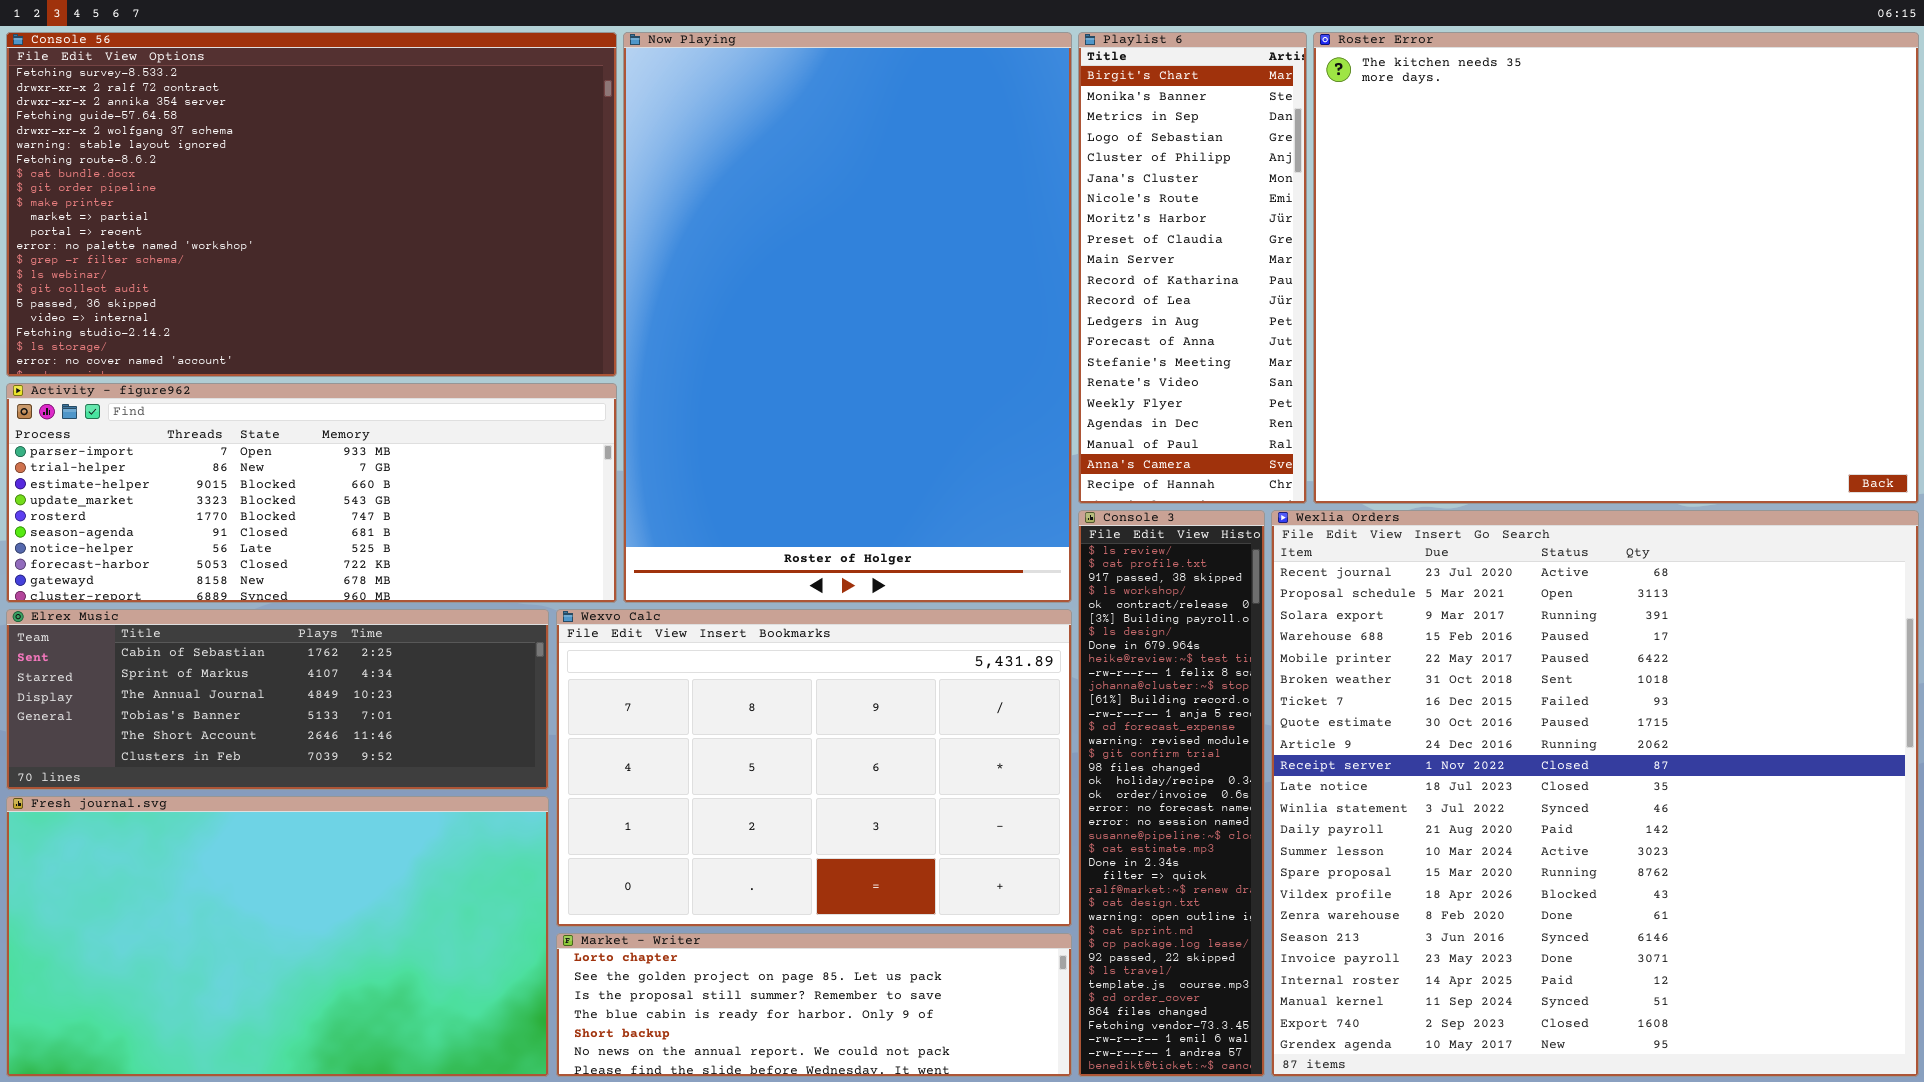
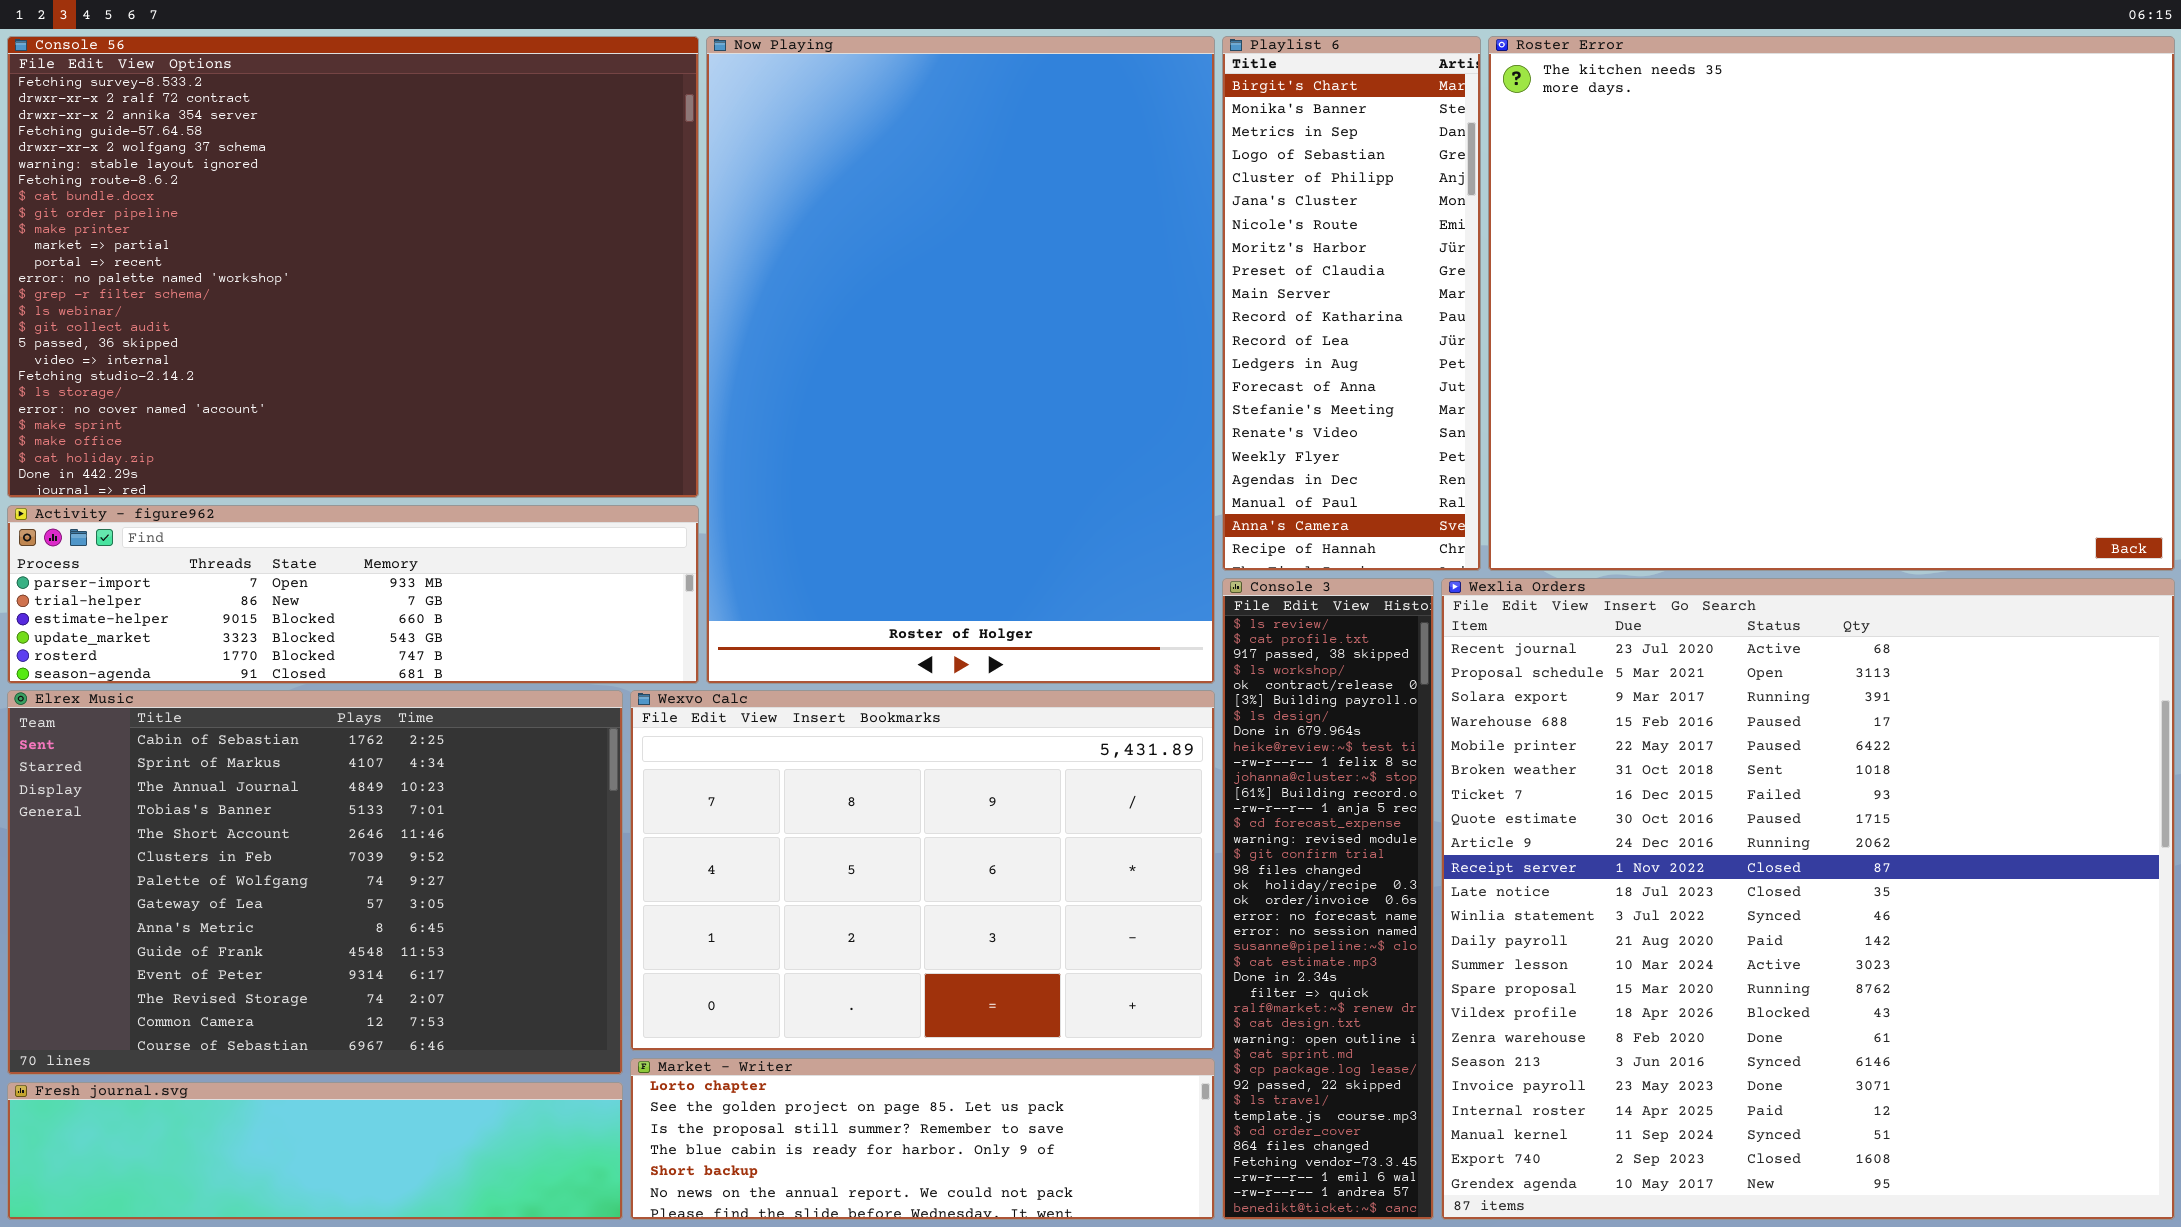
Console 56: [6,32,617,377] -> [7,36,699,498], resized
Activity - figure962: [6,383,617,603] -> [7,505,699,684], resized
Elrex Music: [6,609,549,790] -> [7,690,623,1075], resized
Fresh journal.svg: [6,796,549,1077] -> [7,1082,623,1220], resized

